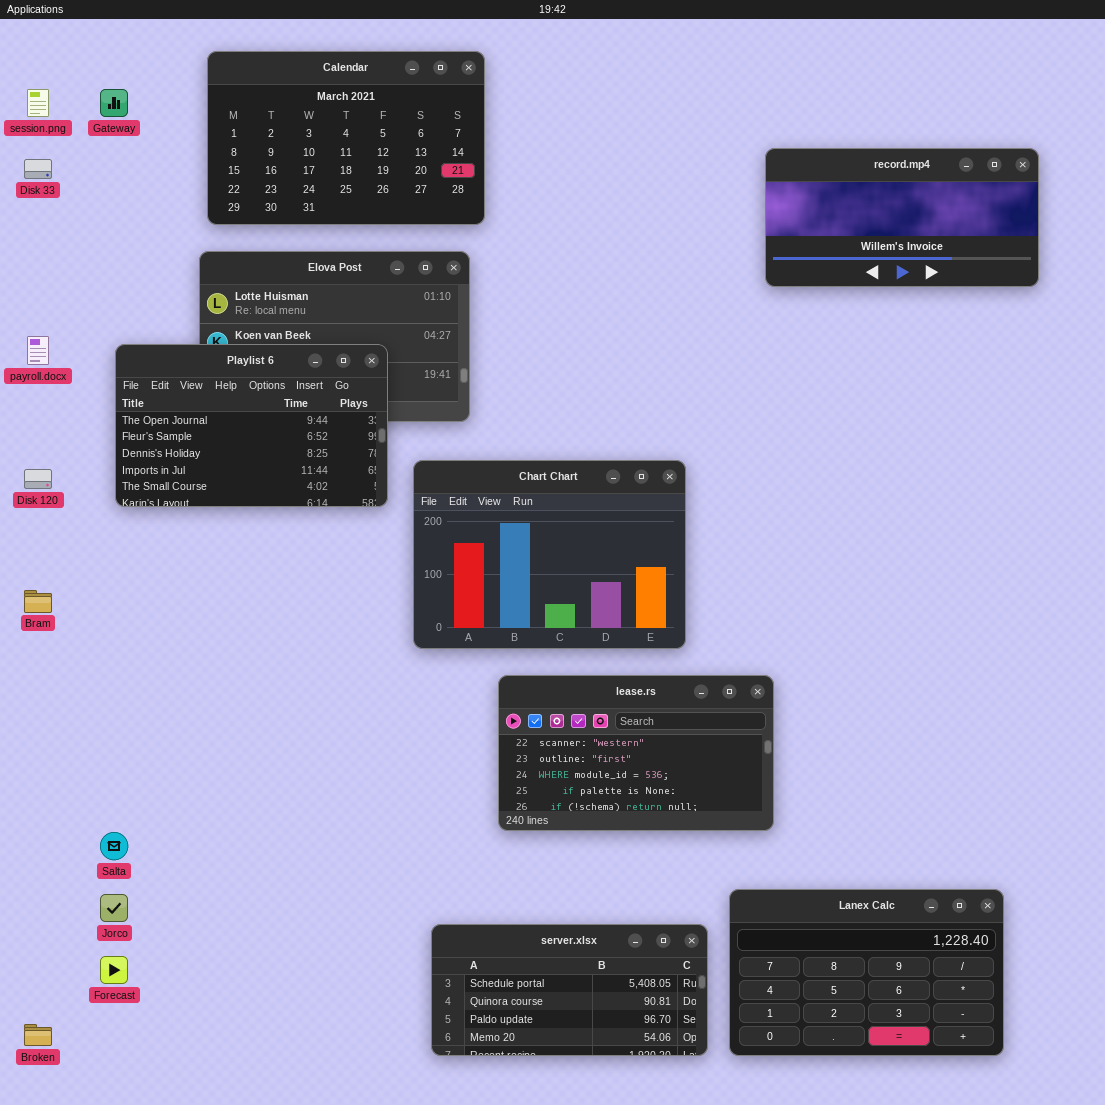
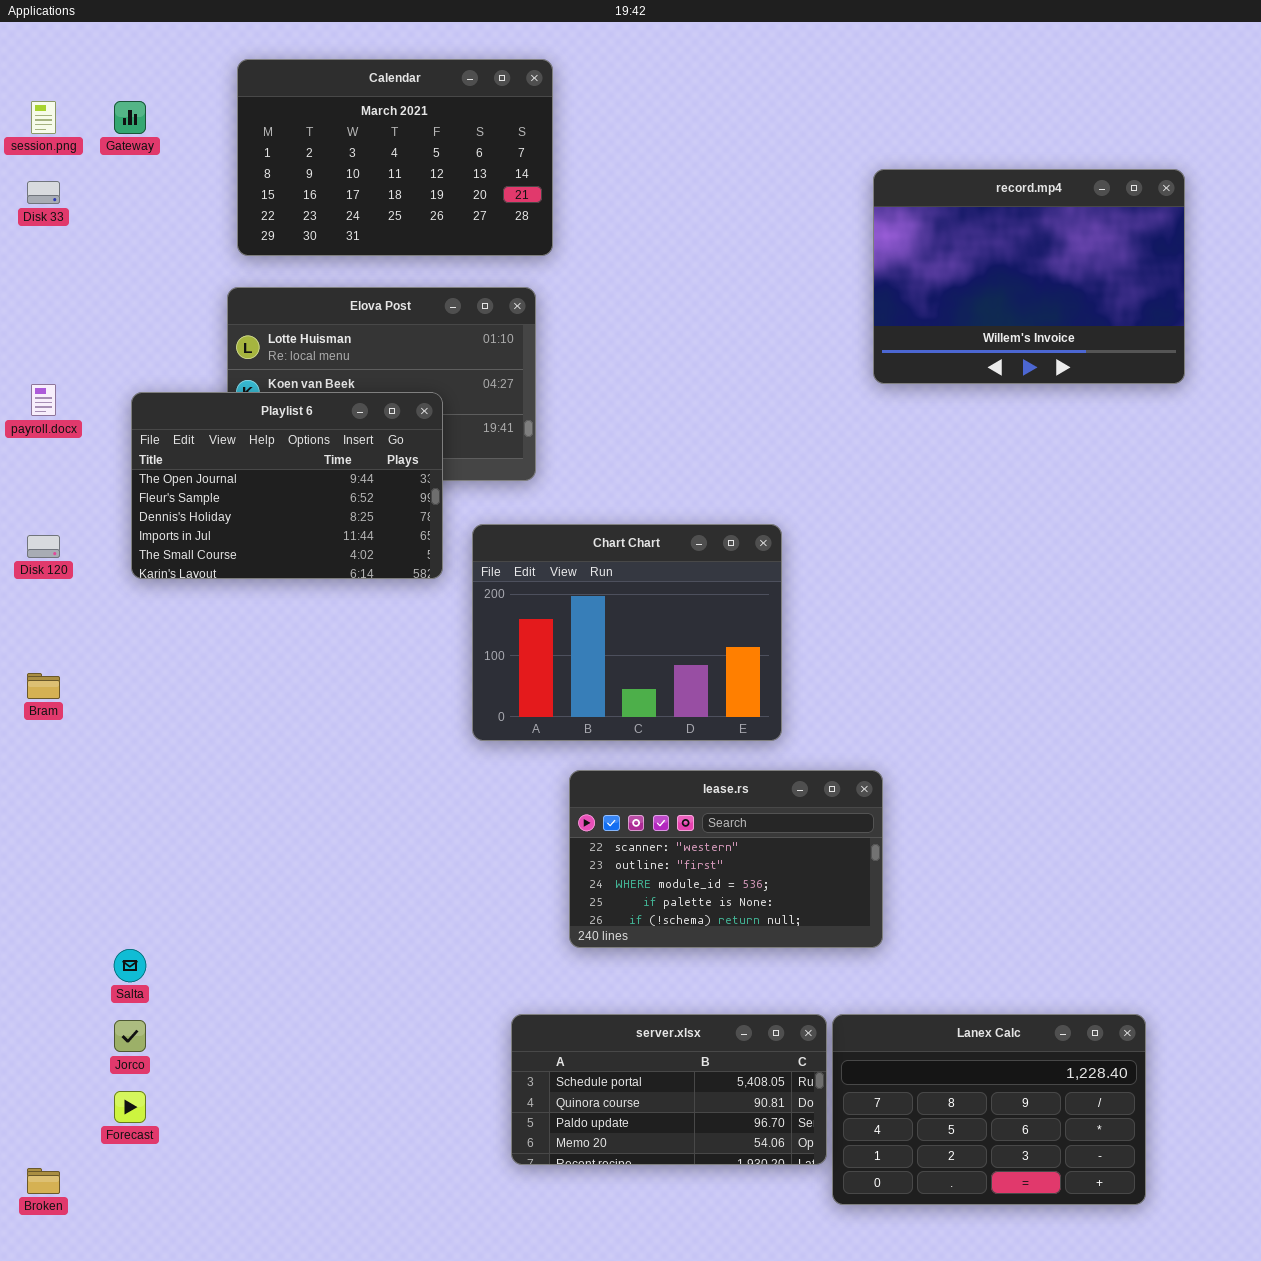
record.mp4: [765,148,1039,287] -> [873,169,1185,384], resized
server.xlsx: [431,924,708,1056] -> [511,1014,827,1165], moved

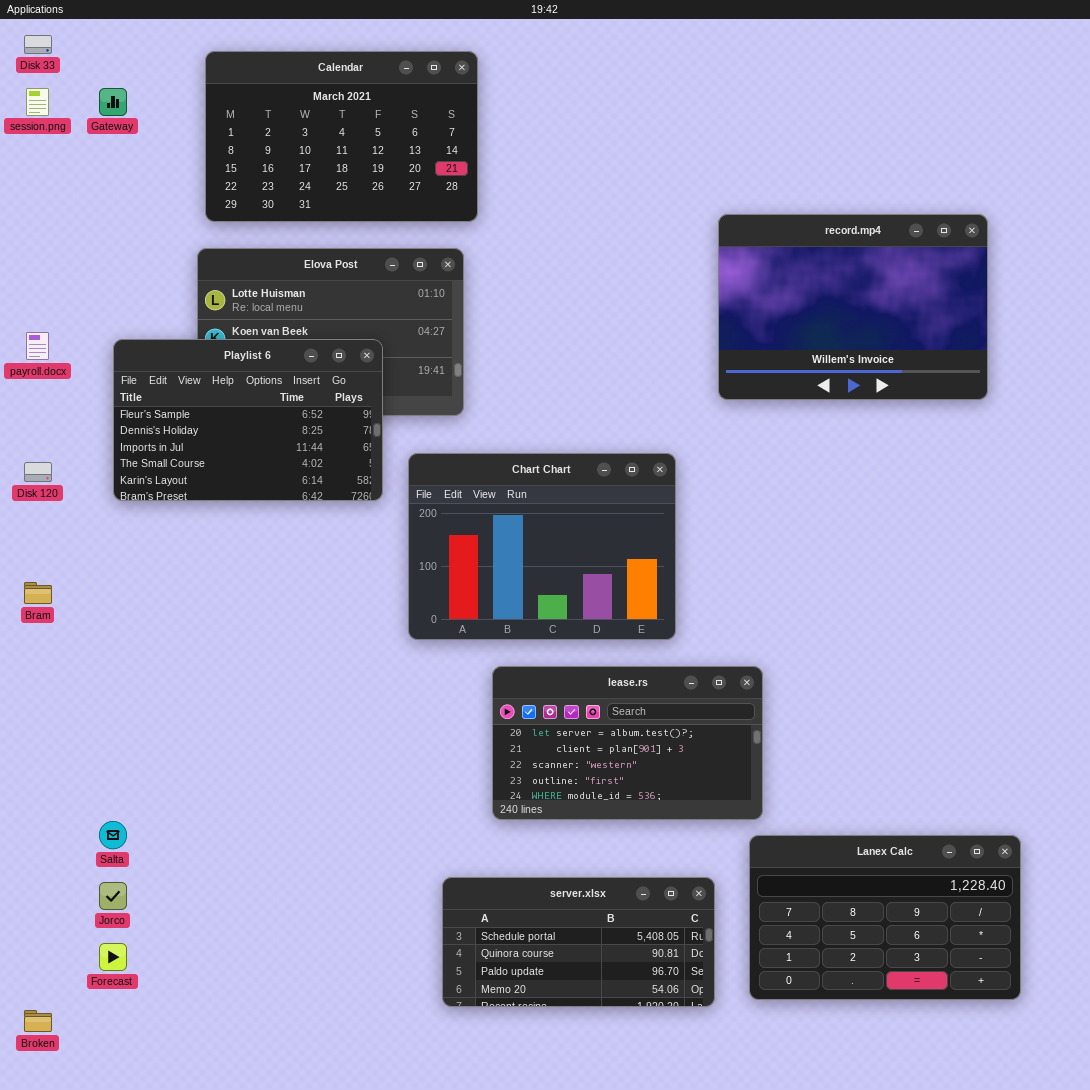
record.mp4: [873,169,1185,384] -> [718,214,988,400], moved
Disk 33: [27,181,60,204] -> [24,35,52,54], moved
Playlist 6: [131,392,443,579] -> [113,339,383,501], scrolled down 1 row
lease.rs: [569,770,883,948] -> [492,666,763,820], scrolled up 2 rows
Lanex Calc: [832,1014,1146,1205] -> [749,835,1021,1000], moved

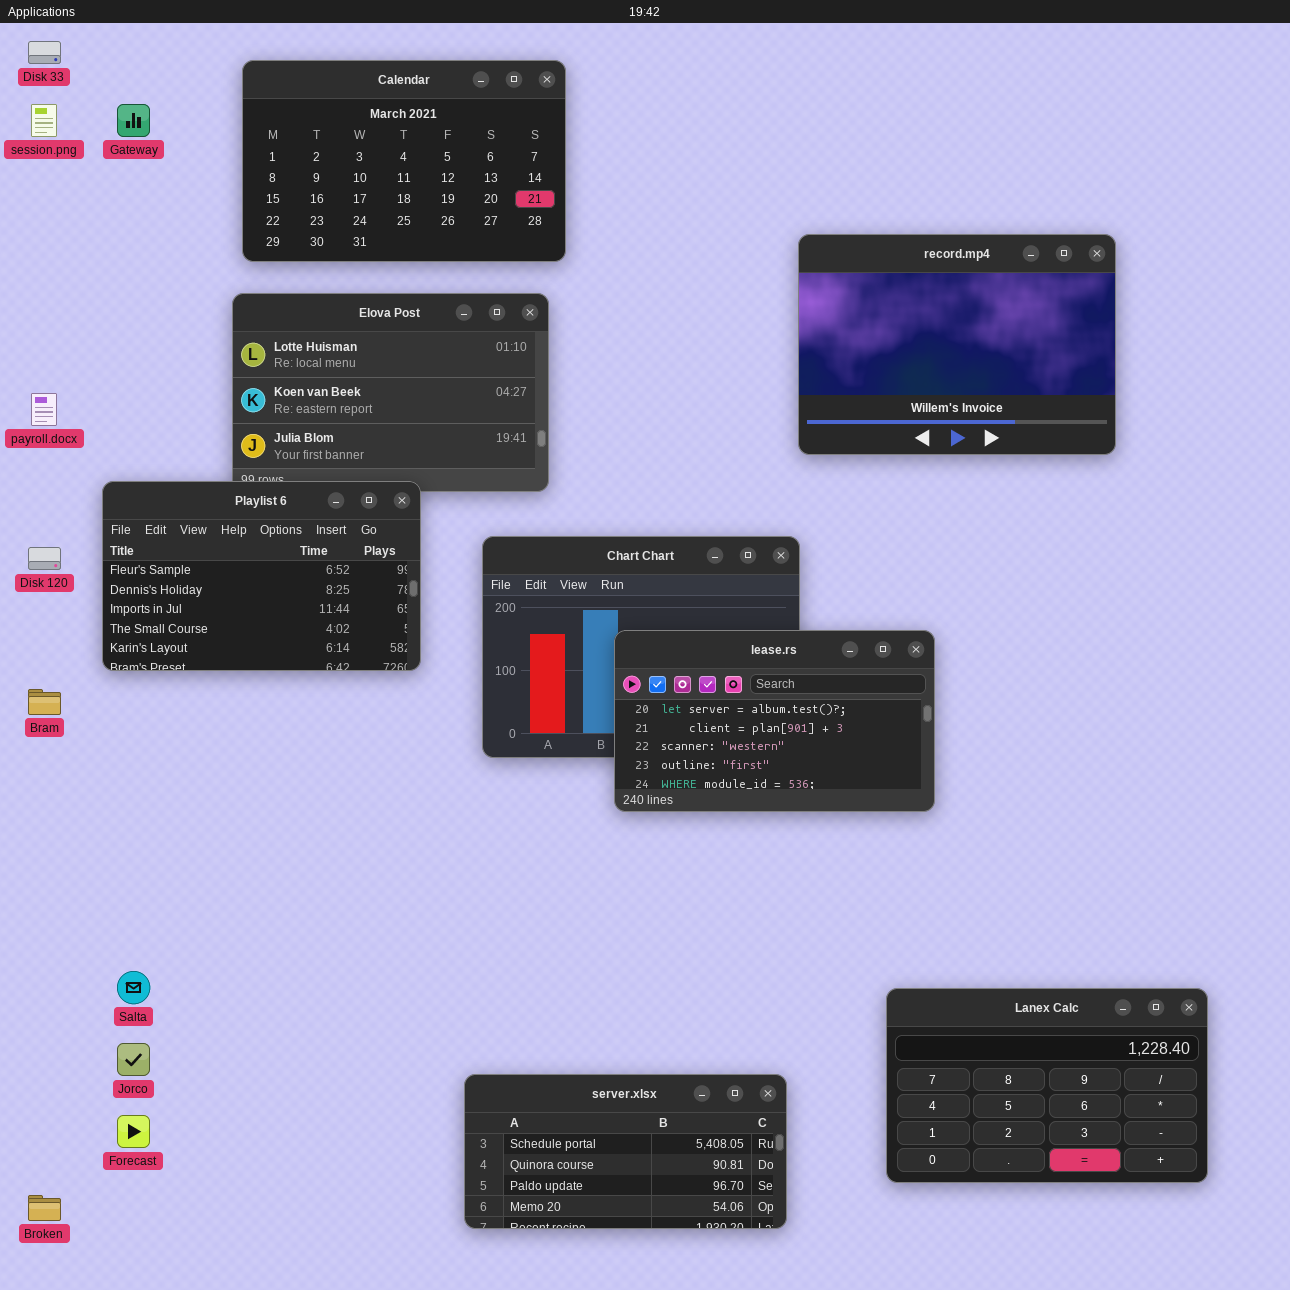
record.mp4: [718,214,988,400] -> [798,234,1116,455], moved
Playlist 6: [113,339,383,501] -> [102,481,421,671], moved
lease.rs: [492,666,763,820] -> [614,630,935,812], moved
server.xlsx: [442,877,715,1007] -> [464,1074,787,1229], moved

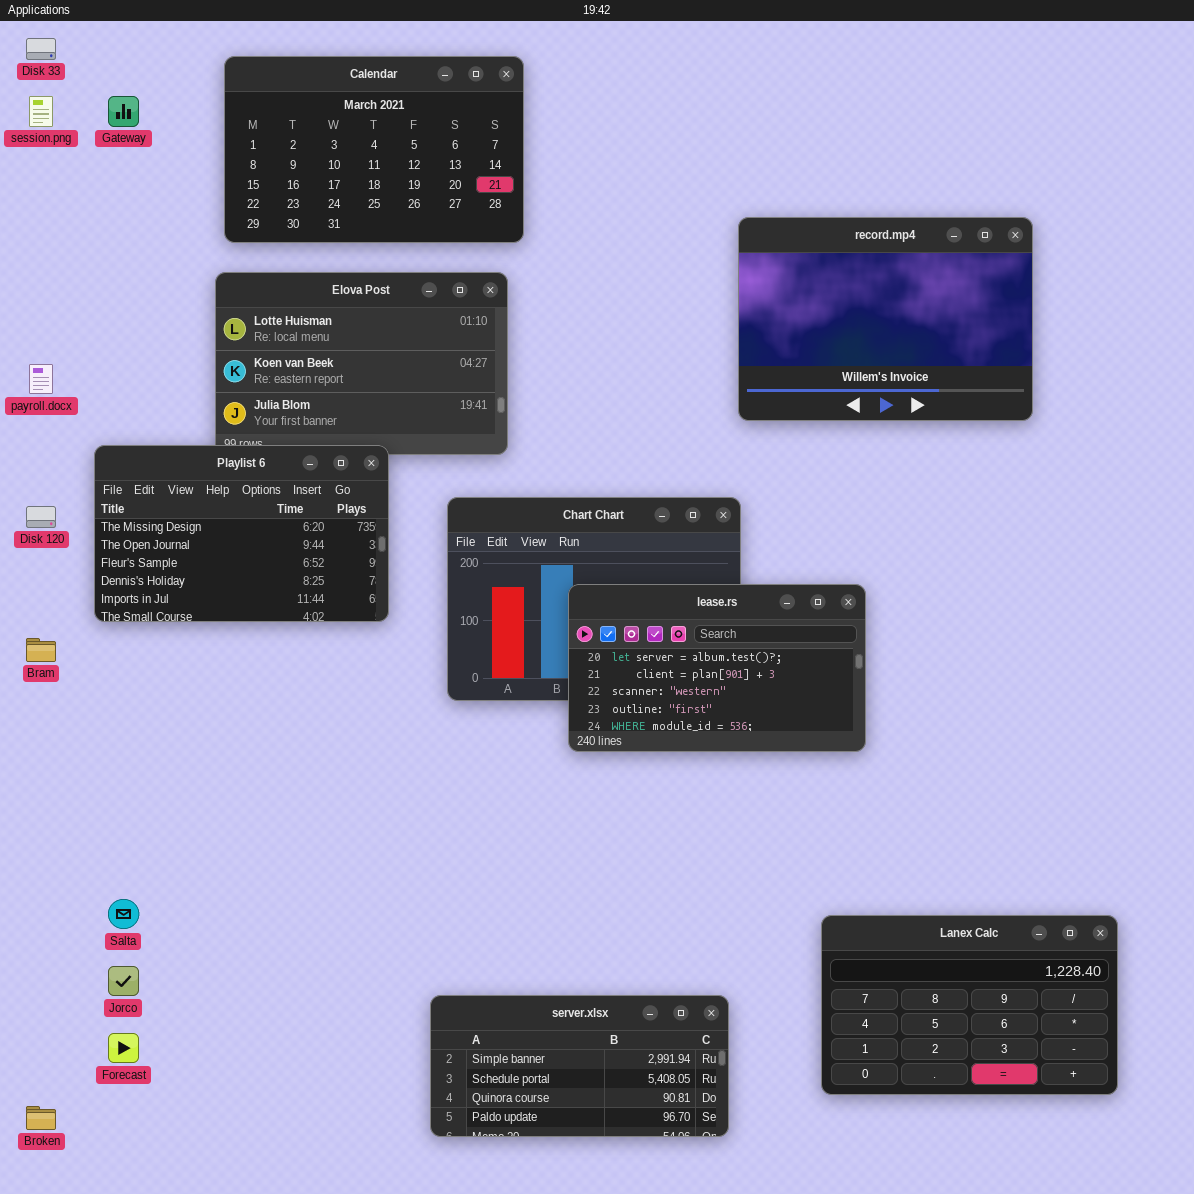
Playlist 6: [102,481,421,671] -> [94,445,389,622], scrolled up 2 rows
server.xlsx: [464,1074,787,1229] -> [430,995,729,1137], scrolled up 1 row

